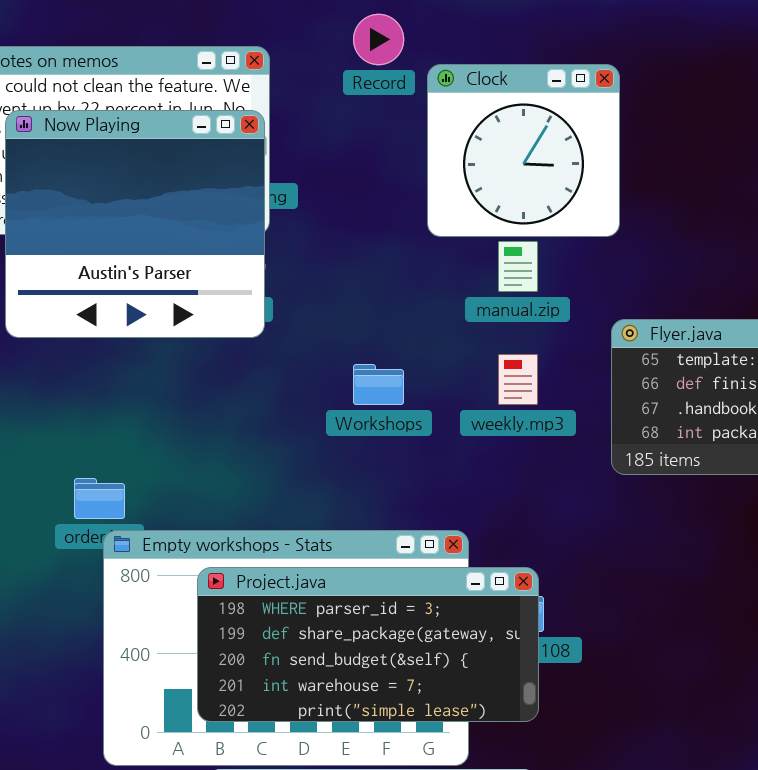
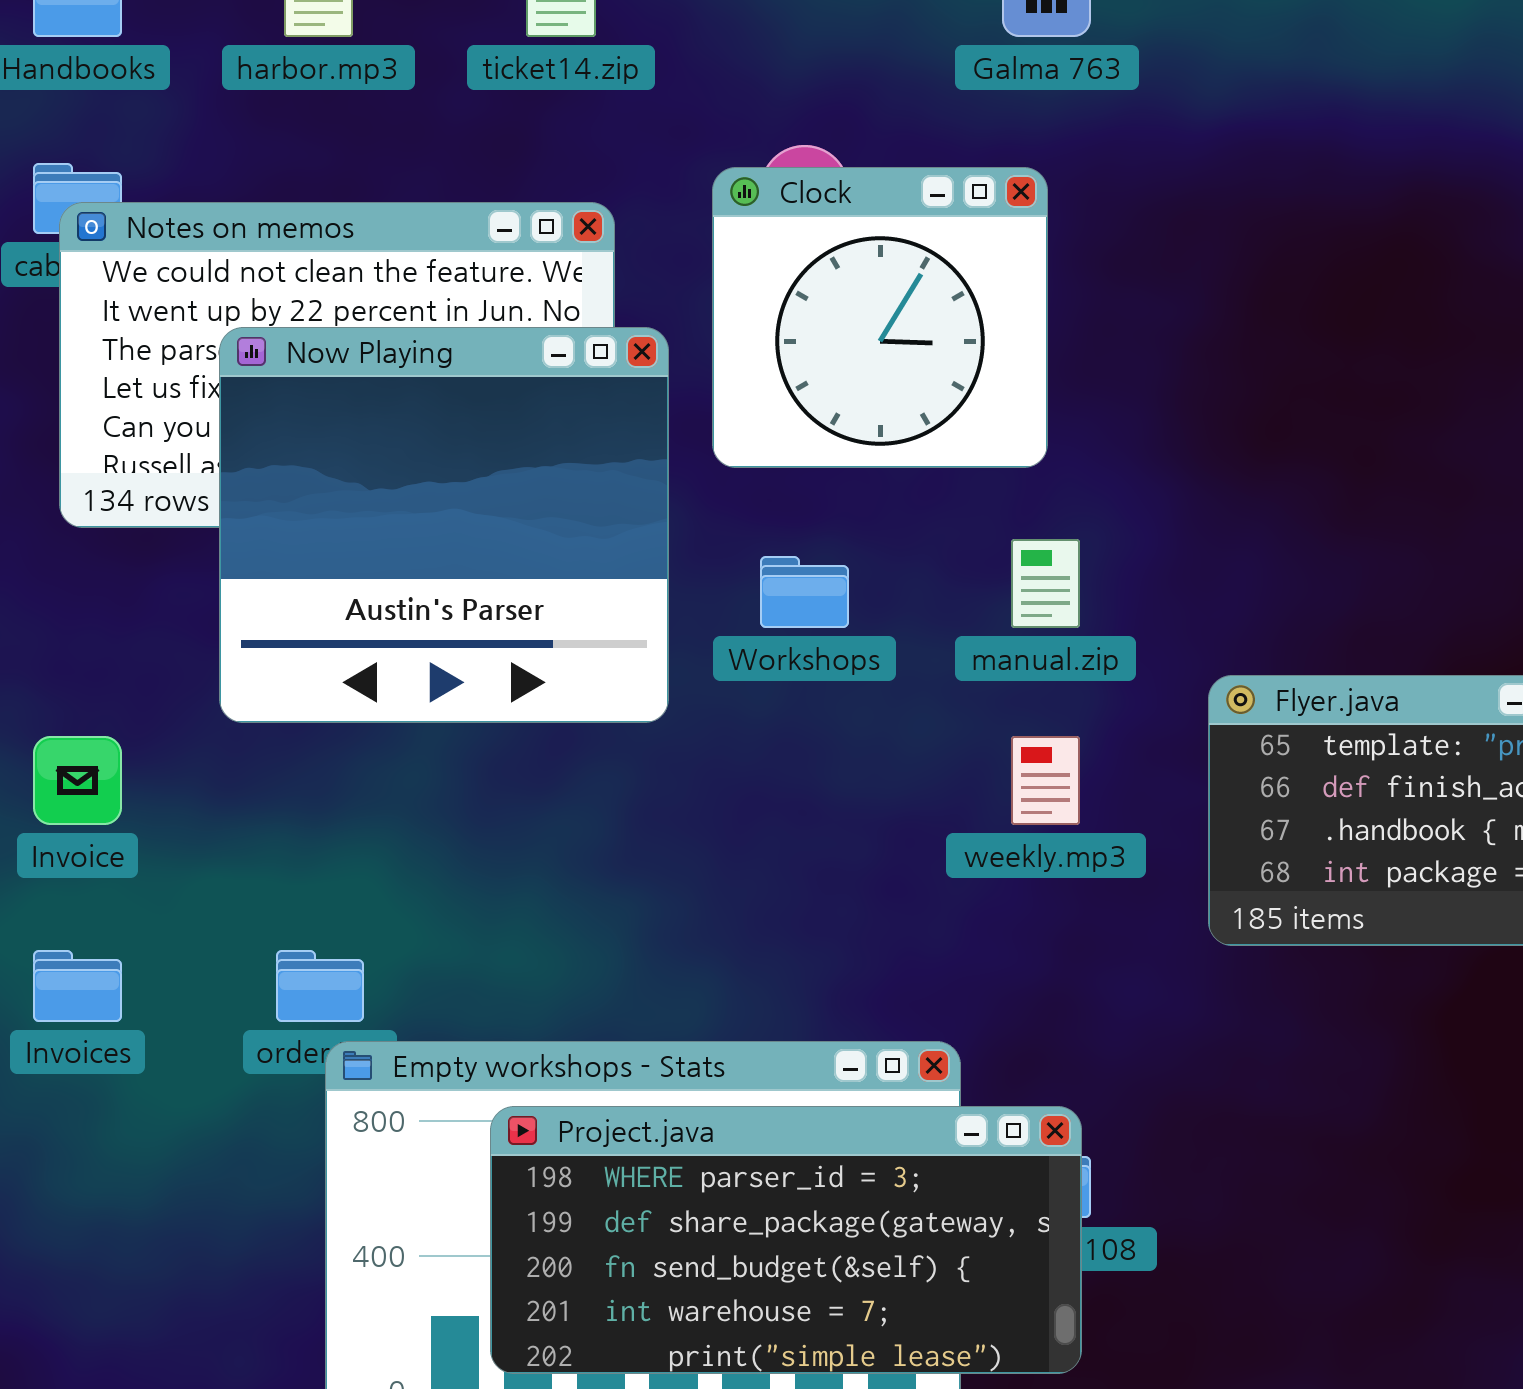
Clock: [427,64,620,237] -> [712,167,1048,468], moved
Now Playing: [5,110,265,338] -> [219,327,669,723], moved
Workshops: [353,364,404,405] -> [760,556,849,628], moved

